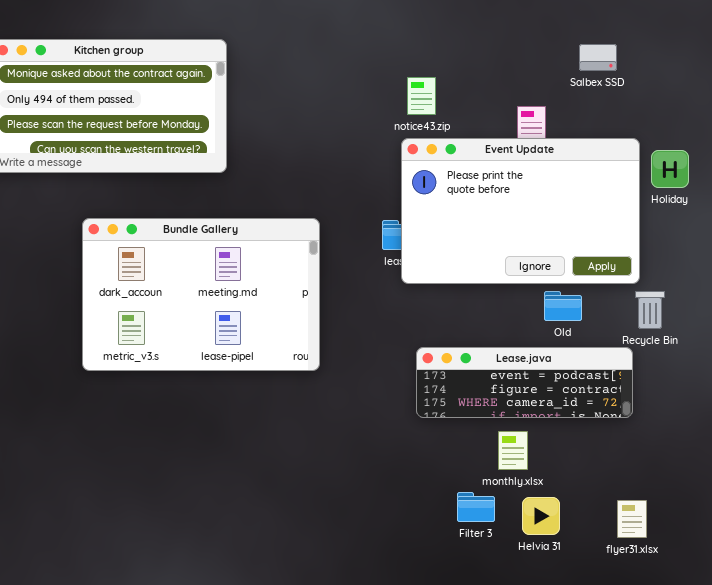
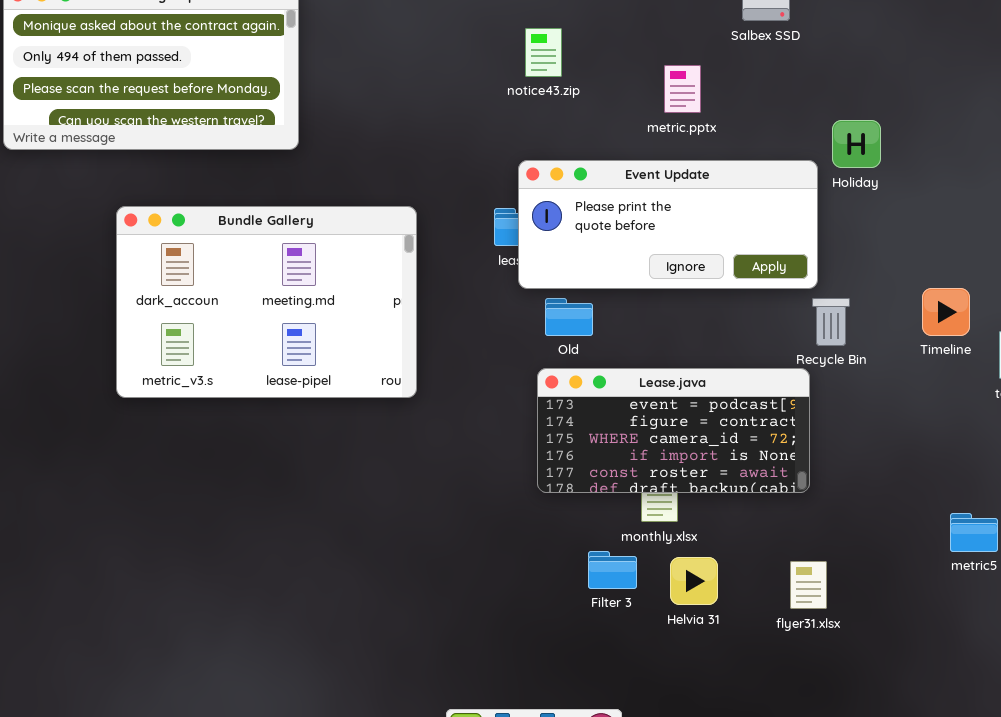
Event Update: [401,138,640,284] -> [518,160,818,289], resized
Old: [544,291,582,321] -> [545,298,593,336], moved
Lease.java: [416,347,633,418] -> [537,368,810,493], resized

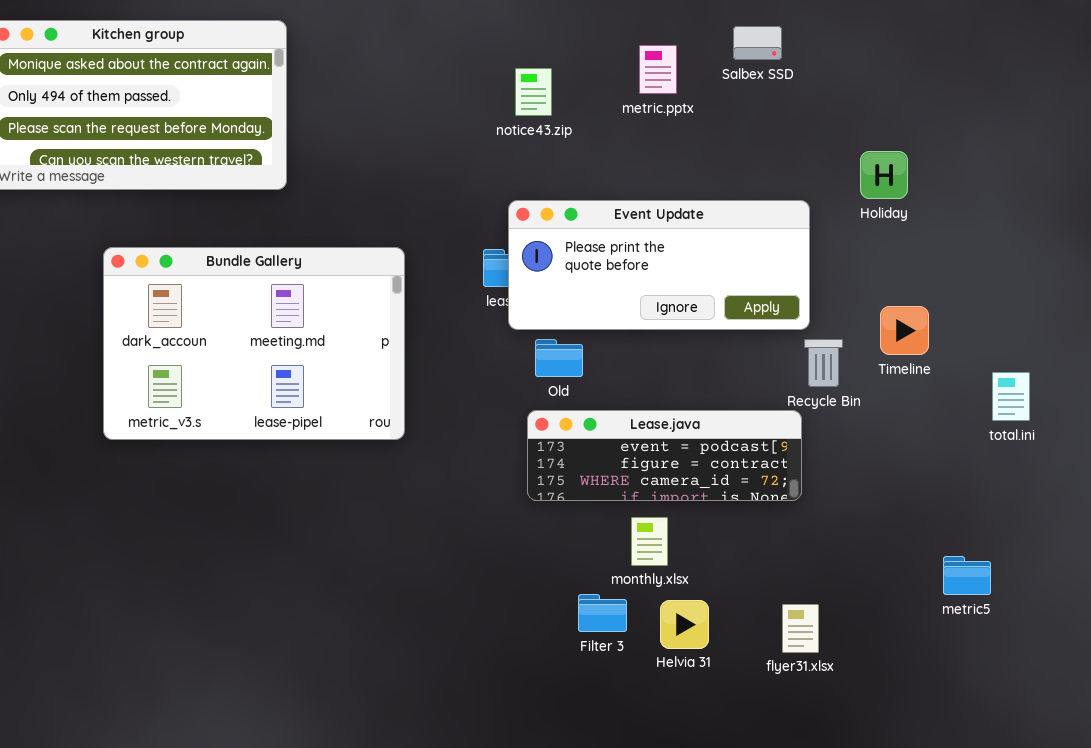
metric.pptx: [664,65,701,113] -> [639,45,677,94], moved
Holiday: [832,120,881,168] -> [860,151,908,199], moved
Timeline: [922,288,970,336] -> [880,306,929,355], moved
Lease.java: [537,368,810,493] -> [527,410,802,501], resized

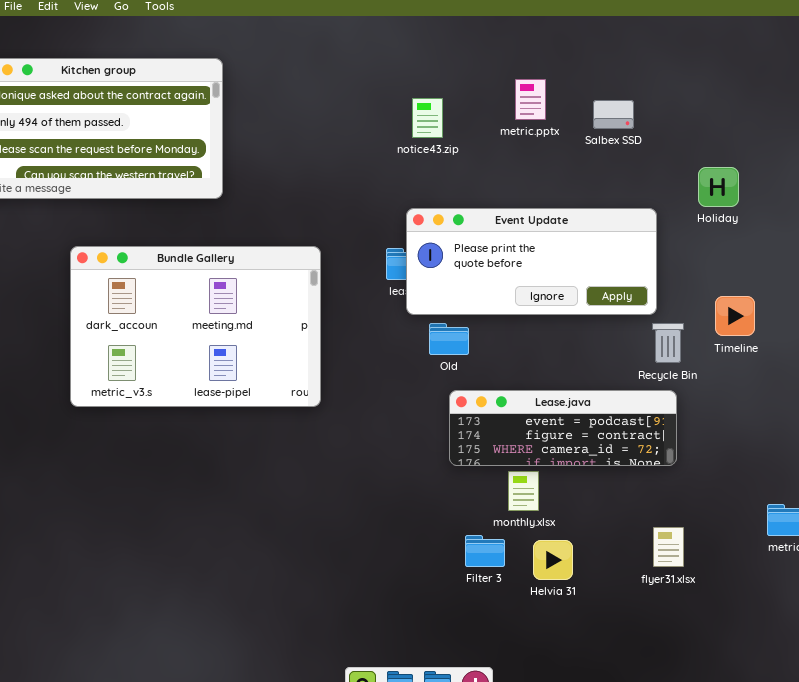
Salbex SSD: [733,26,782,60] -> [593,100,634,129], moved
Lease.java: [527,410,802,501] -> [449,390,677,466], moved
flyer31.xlsx: [782,604,819,653] -> [653,527,684,567], moved

